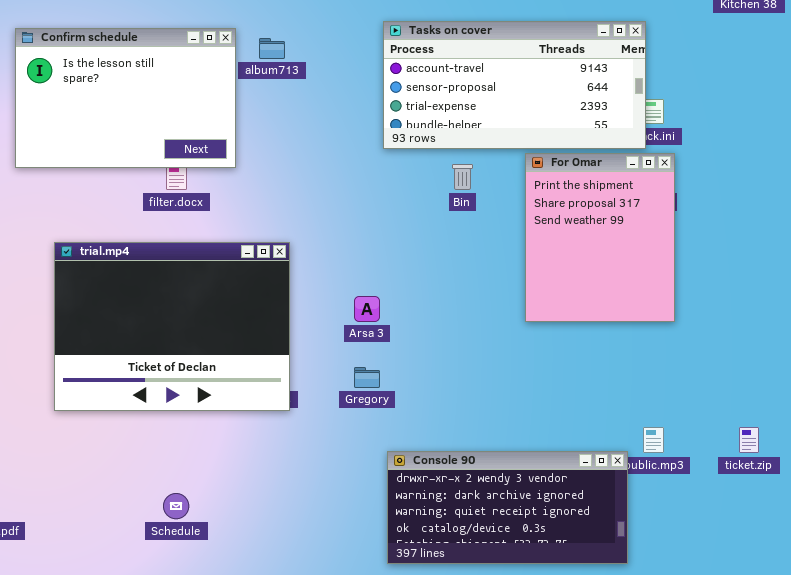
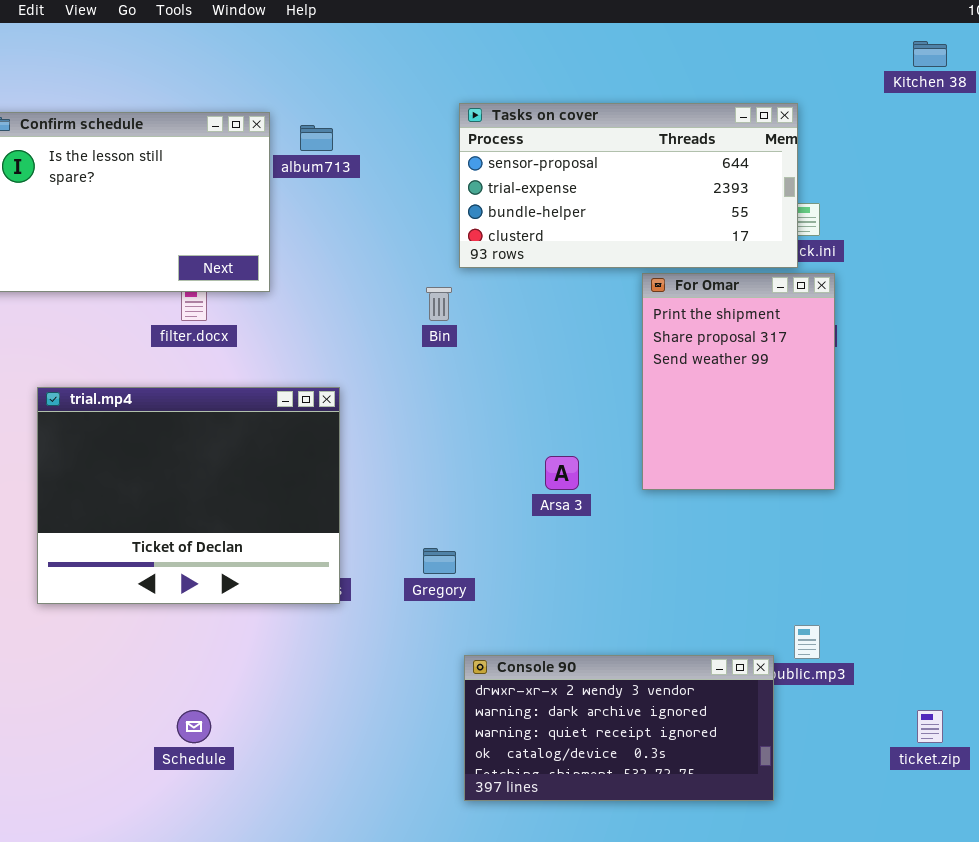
Tasks on cover: [383,21,646,149] -> [459,103,798,268], scrolled down 1 row
Bin: [452,164,473,190] -> [426,287,452,321], moved
Arsa 3: [354,296,380,322] -> [545,456,579,490], moved
ticket.zip: [739,427,759,453] -> [917,710,943,743], moved

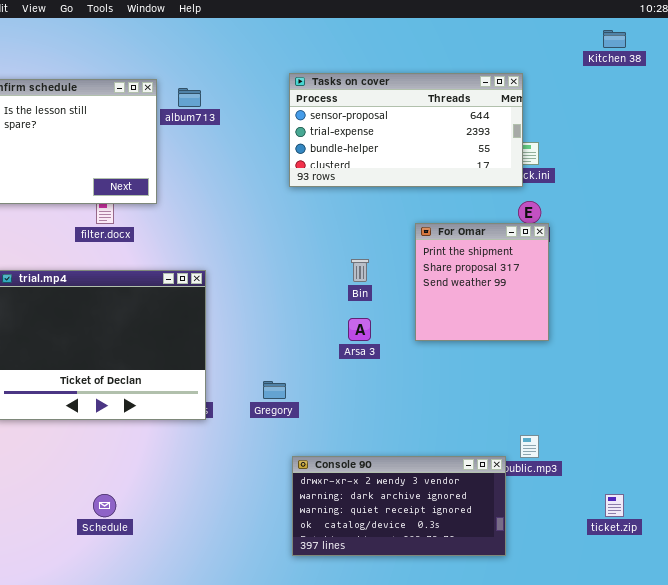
For Omar: [642,273,835,490] -> [415,223,549,341], resized
Bin: [426,287,452,321] -> [351,259,369,282], moved

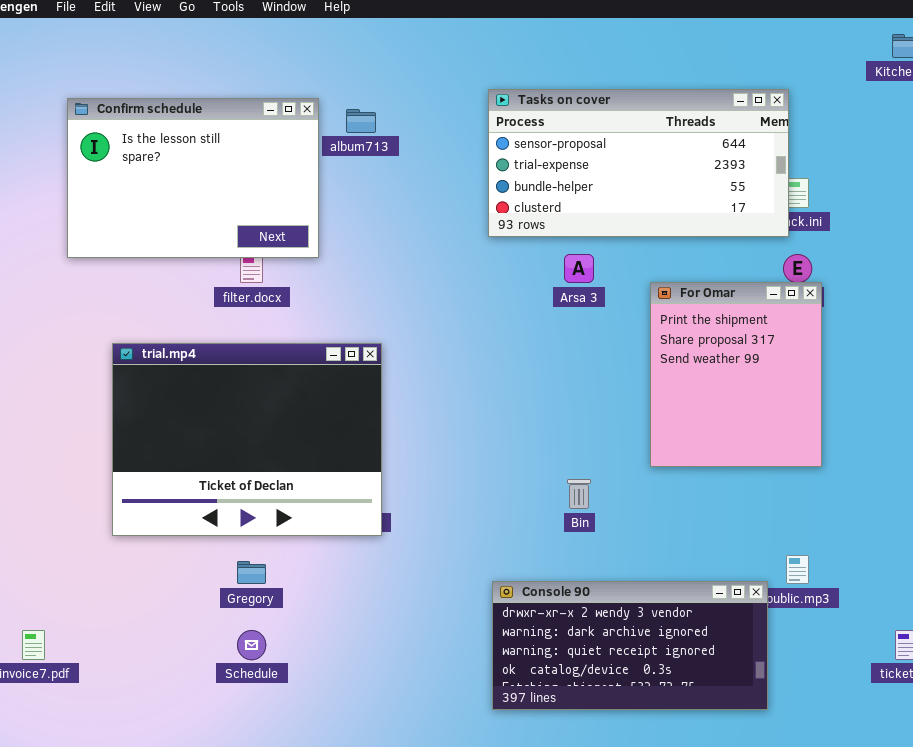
For Omar: [415,223,549,341] -> [650,282,822,467], resized
Bin: [351,259,369,282] -> [567,479,591,509], moved
Arsa 3: [348,318,371,341] -> [564,254,594,283], moved
Gregory: [263,381,286,399] -> [237,561,266,584], moved

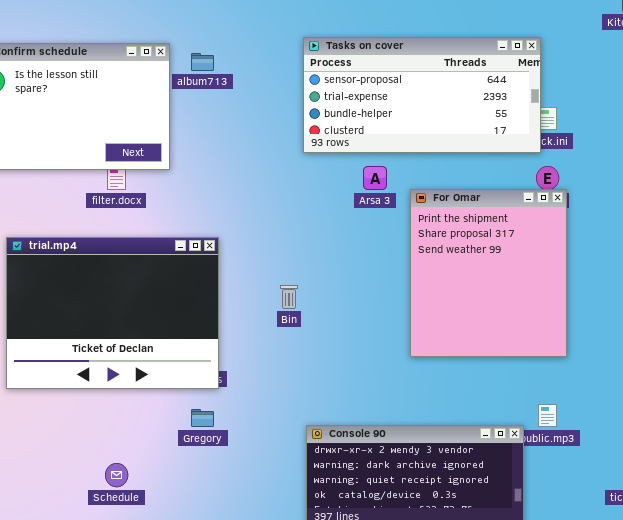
For Omar: [650,282,822,467] -> [410,189,567,357], resized
Bin: [567,479,591,509] -> [280,285,298,309], moved
Gregory: [237,561,266,584] -> [191,409,214,427], moved

